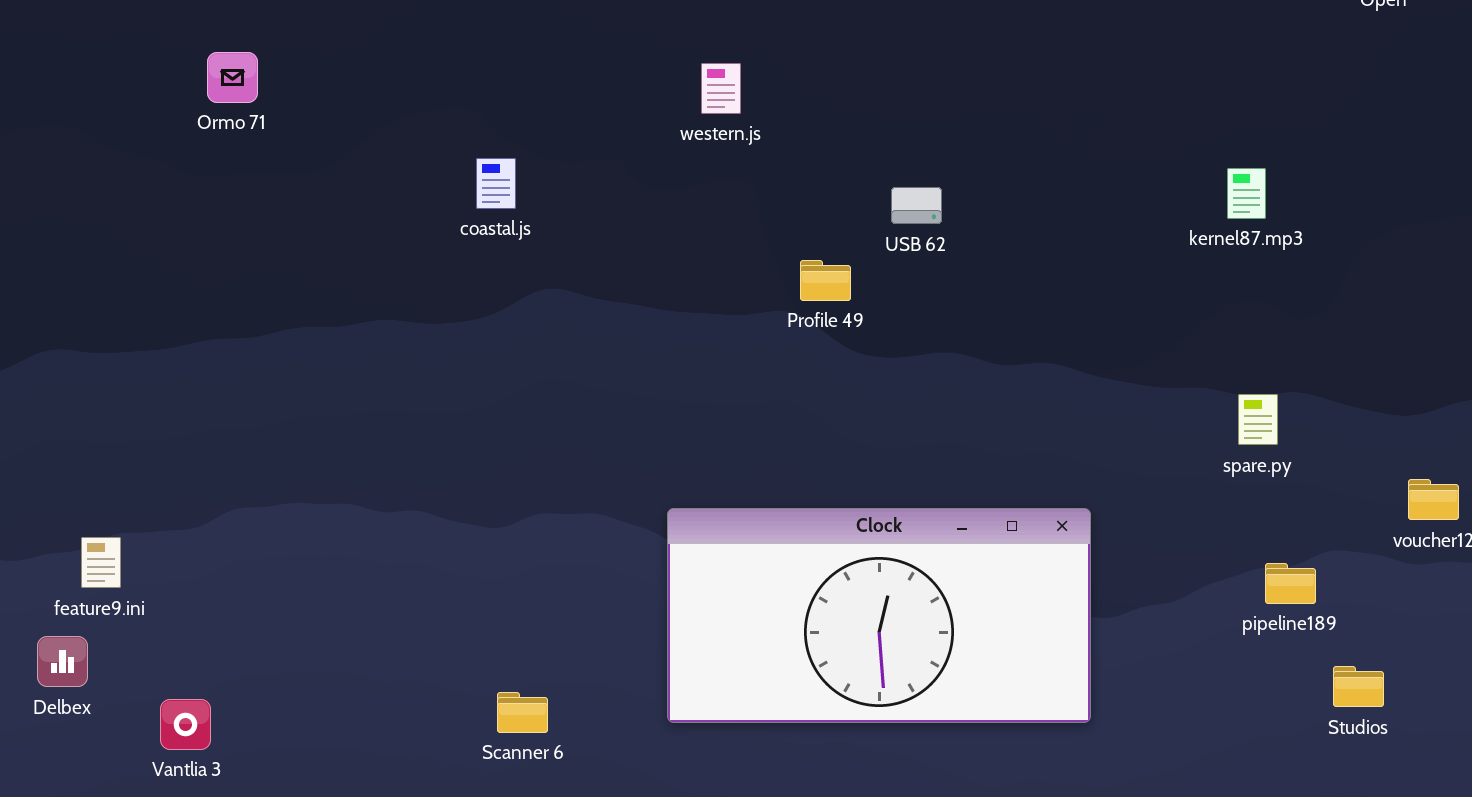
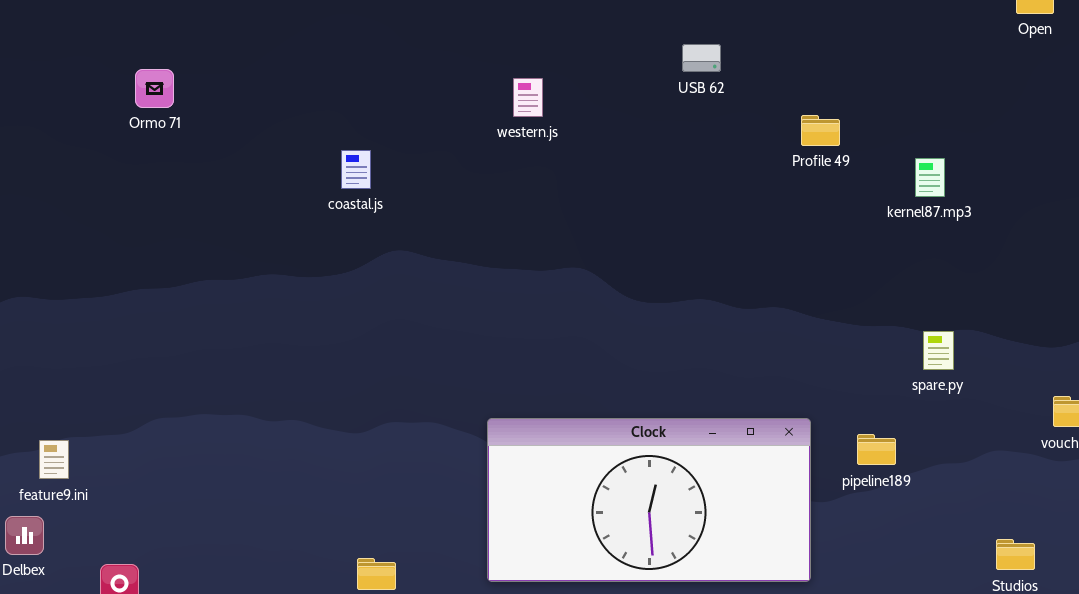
USB 62: [891,187,942,224] -> [682,44,721,72], moved
Profile 49: [800,260,851,301] -> [801,115,840,146], moved
pipeline189: [1265,563,1316,604] -> [857,434,896,465], moved

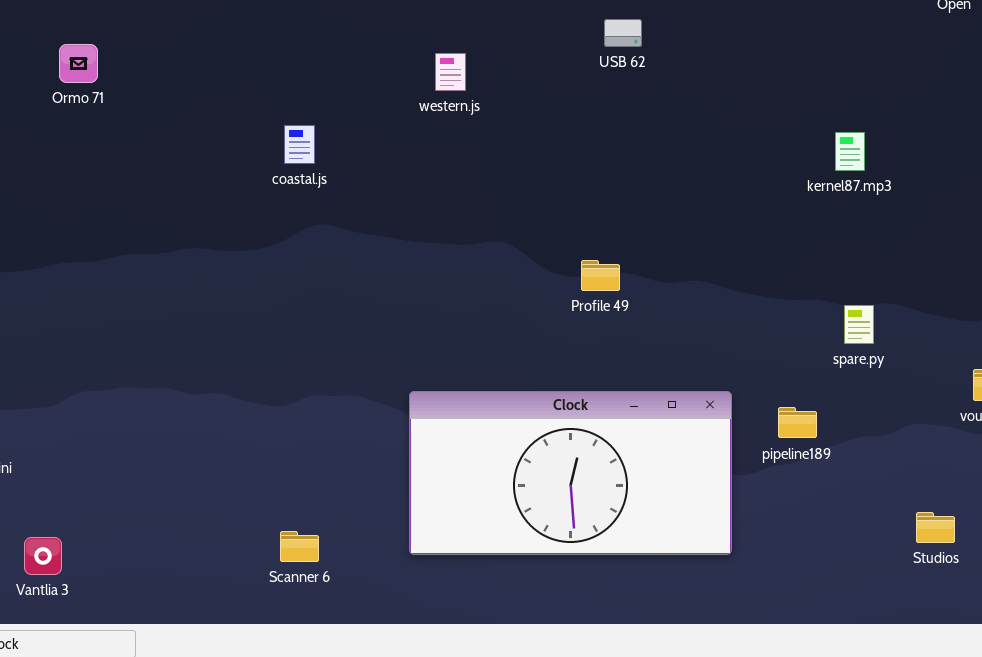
Profile 49: [801,115,840,146] -> [581,260,620,291], moved
coastal.js: [341,150,371,189] -> [284,125,315,164], moved

